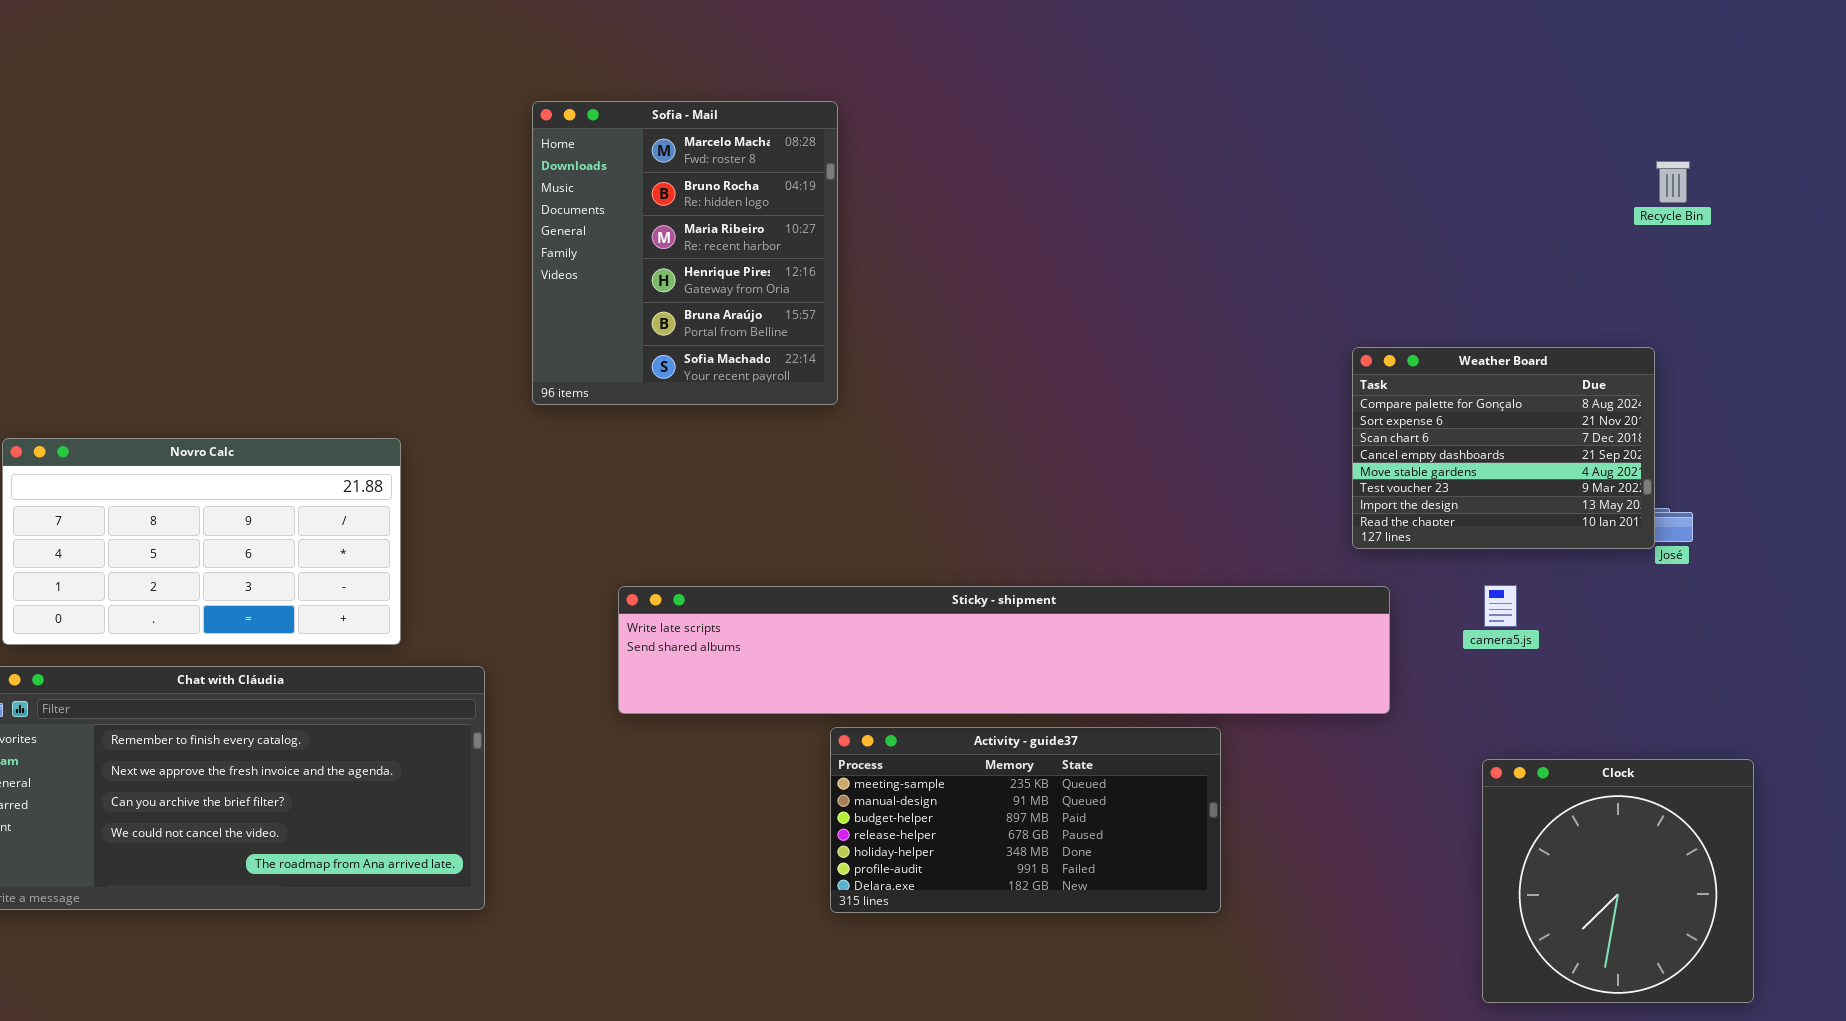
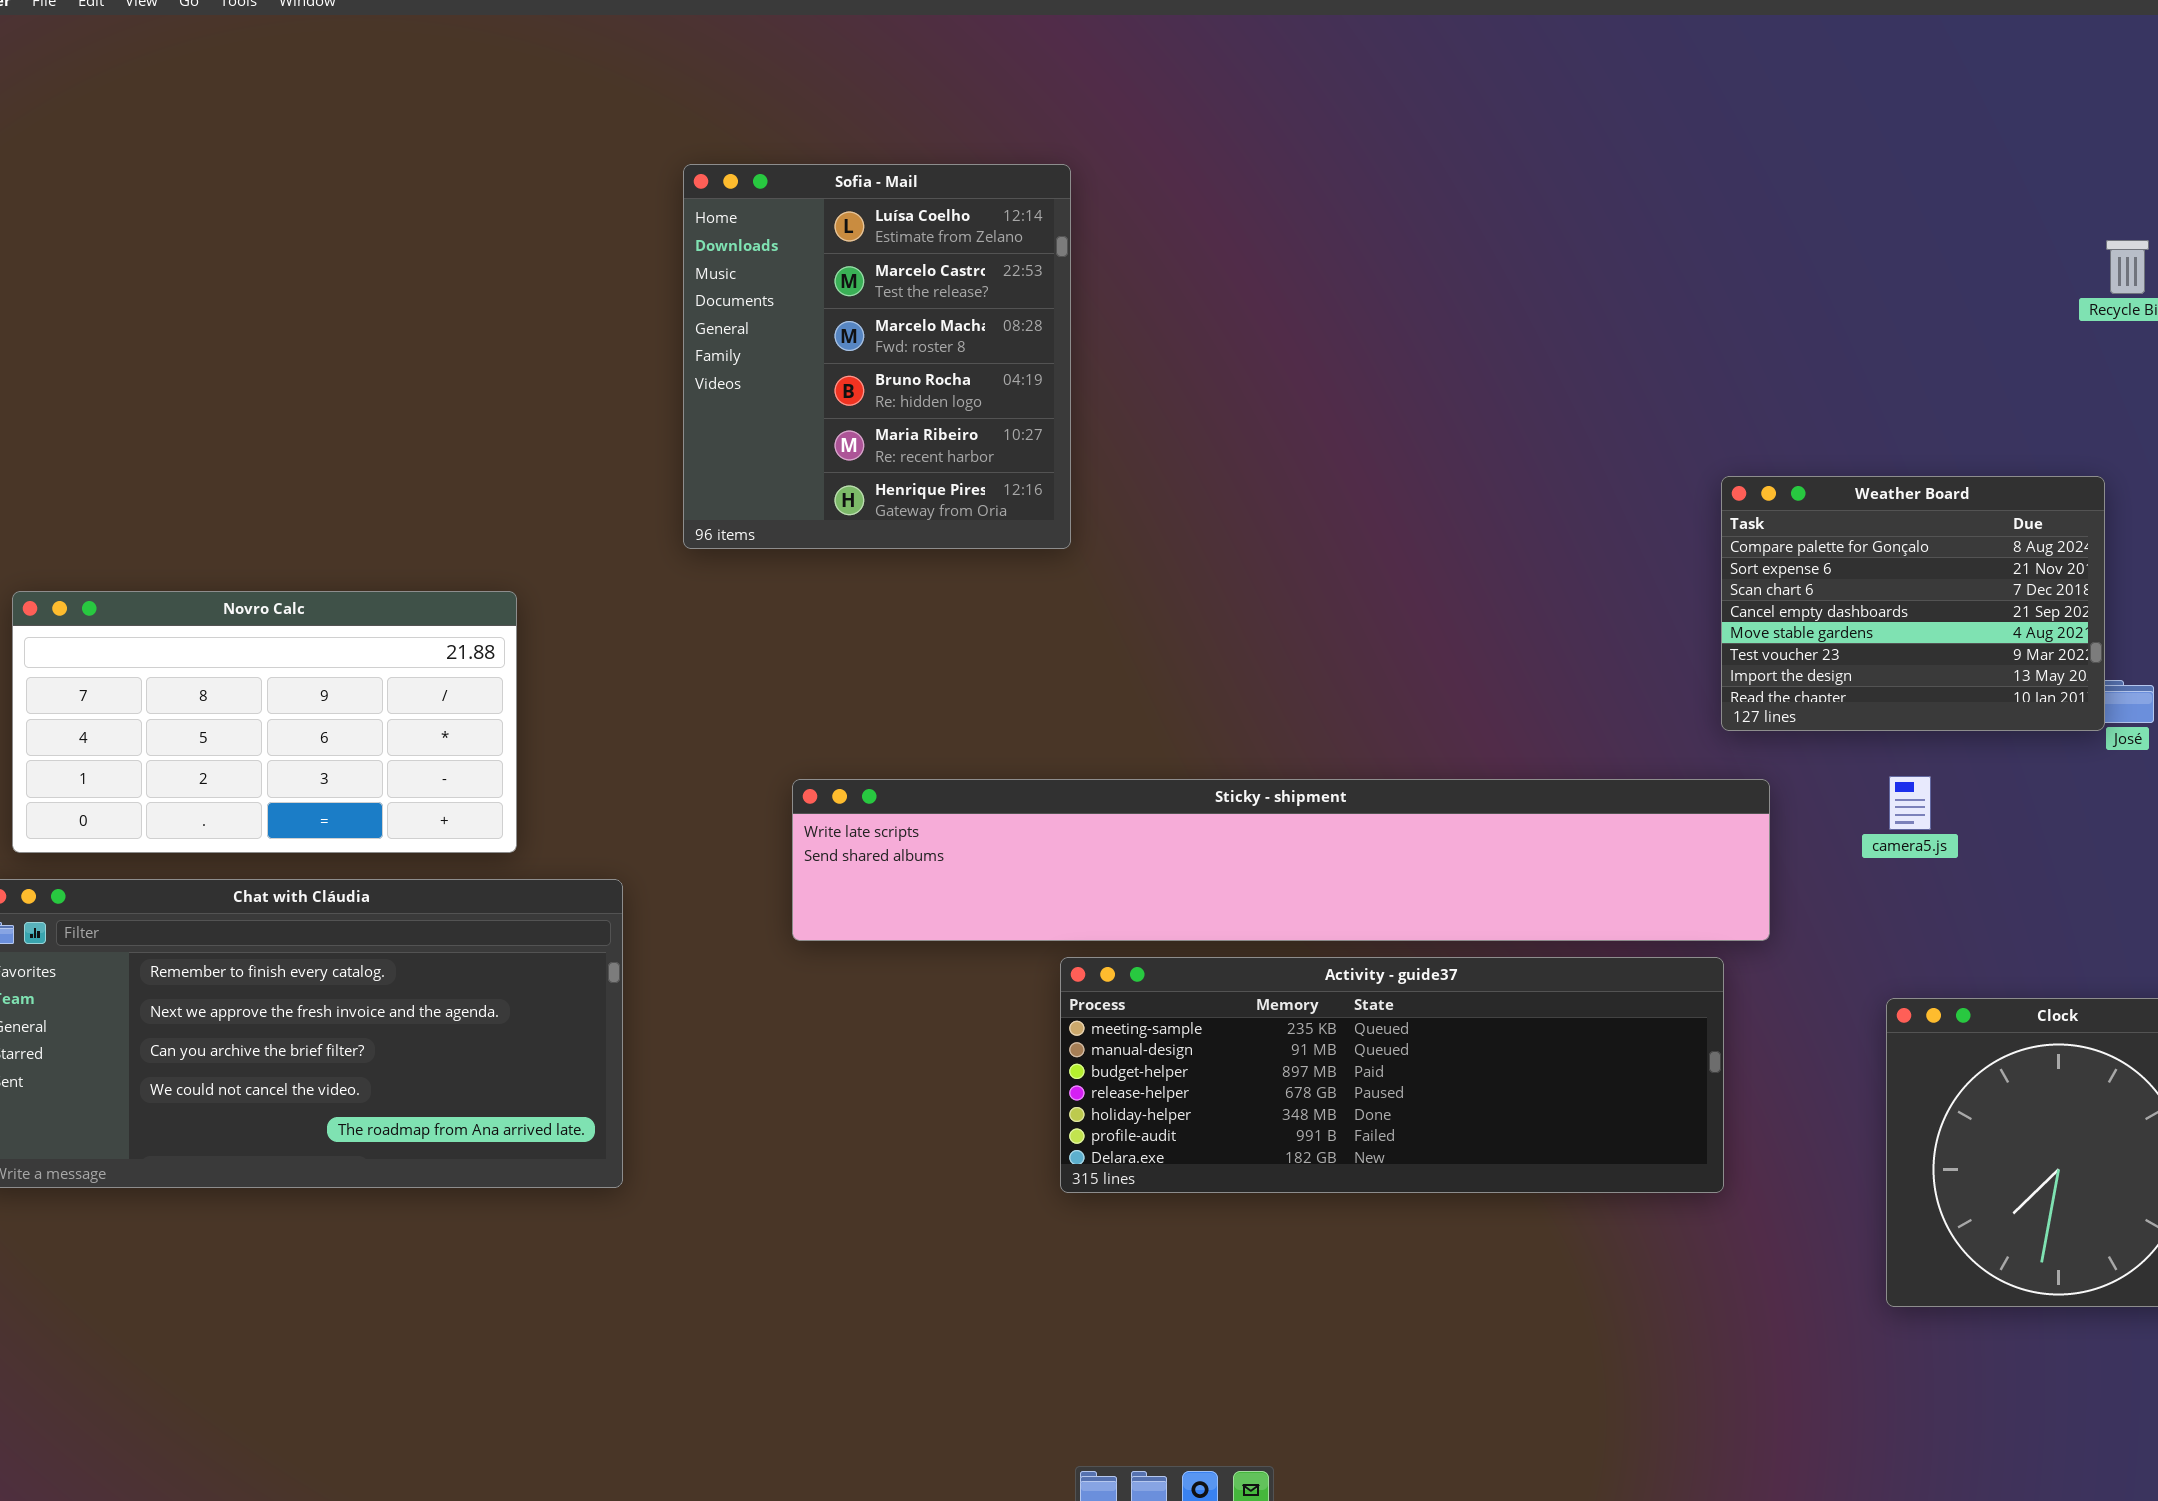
Sofia - Mail: [532,101,838,405] -> [683,164,1071,549], scrolled up 2 rows
Activity - guide37: [830,727,1221,913] -> [1060,957,1724,1193], resized

